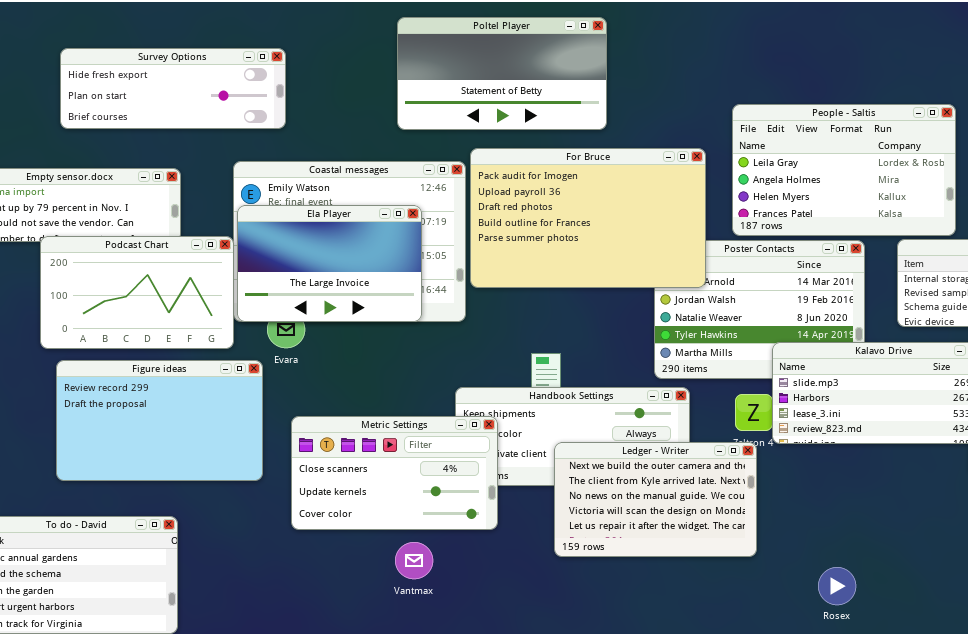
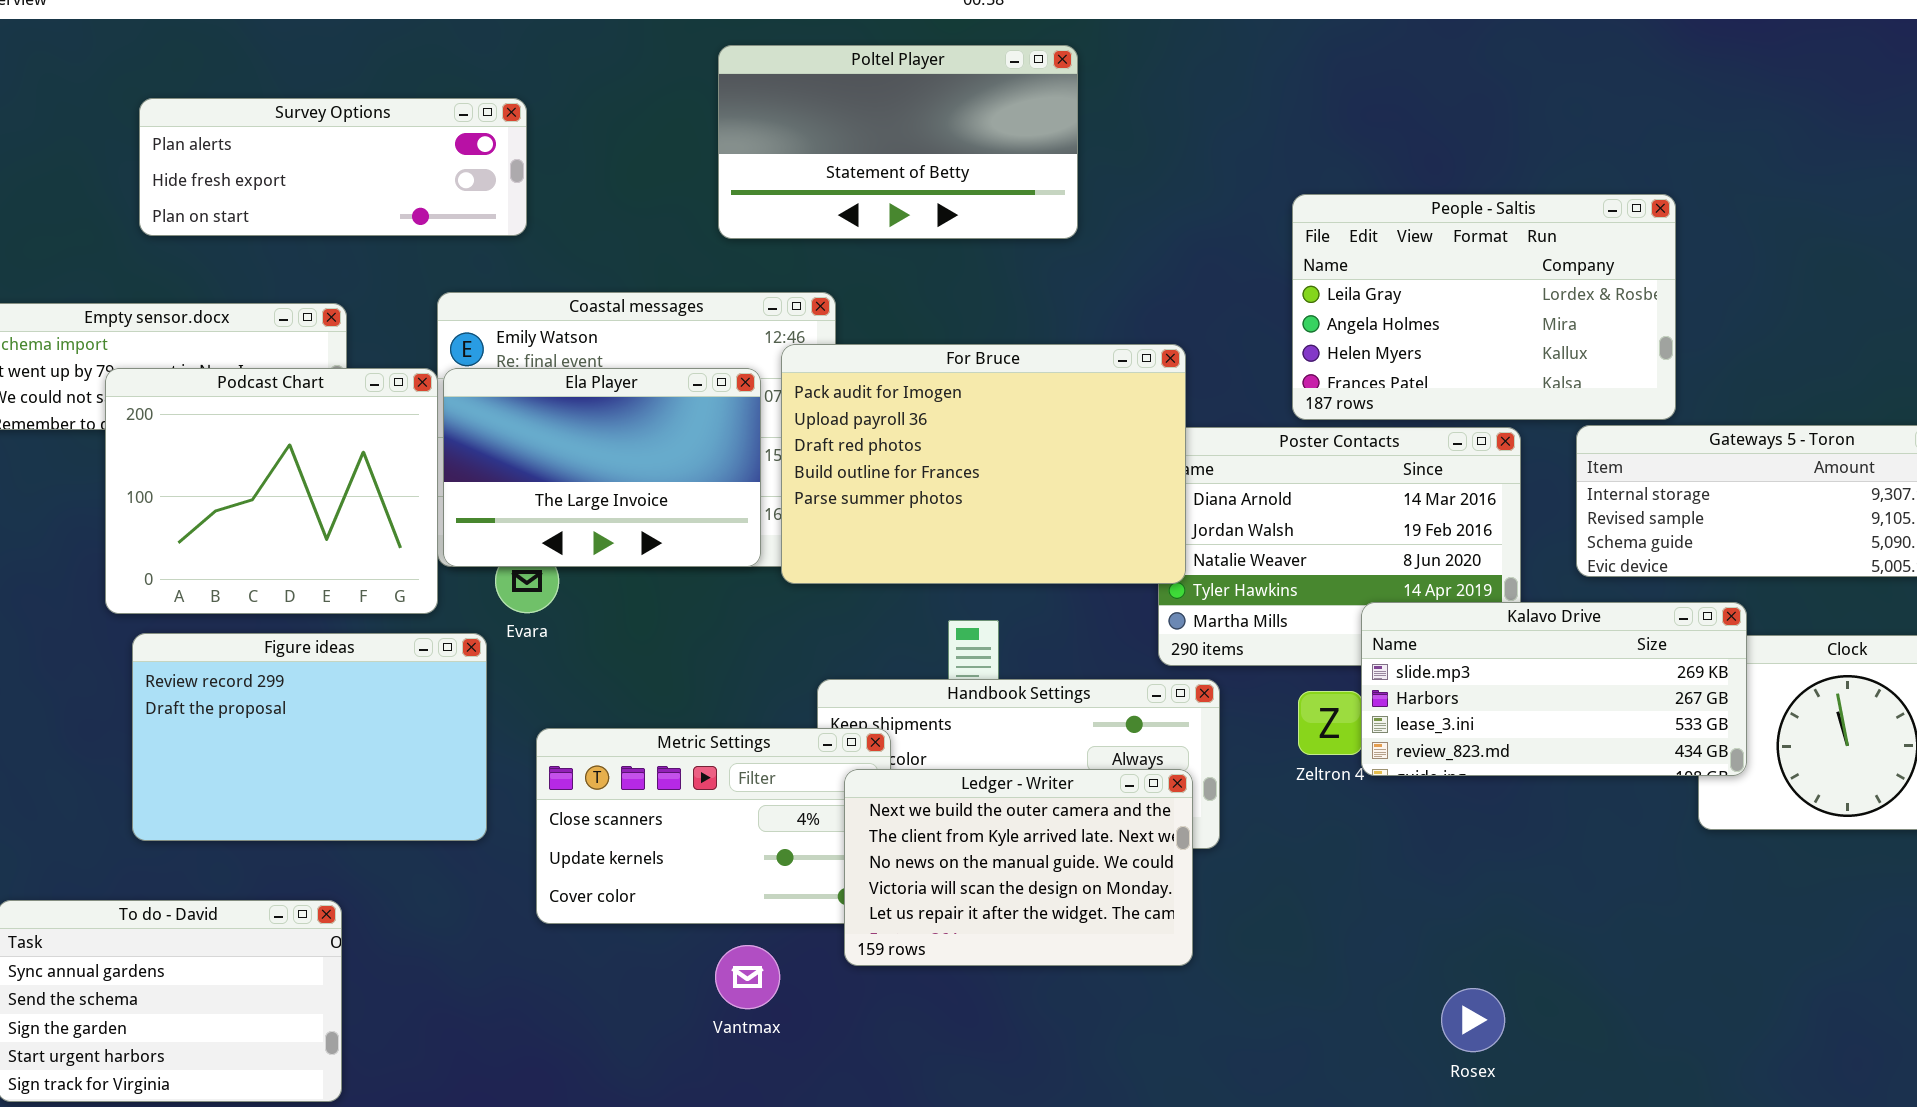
Survey Options: [60,48,286,129] -> [139,98,527,236], scrolled up 1 row
For Bruce: [470,148,706,288] -> [781,344,1186,584], moved
Podcast Chart: [40,236,234,349] -> [105,368,438,614], resized
Ledger - Writer: [554,442,757,557] -> [844,769,1193,966], moved

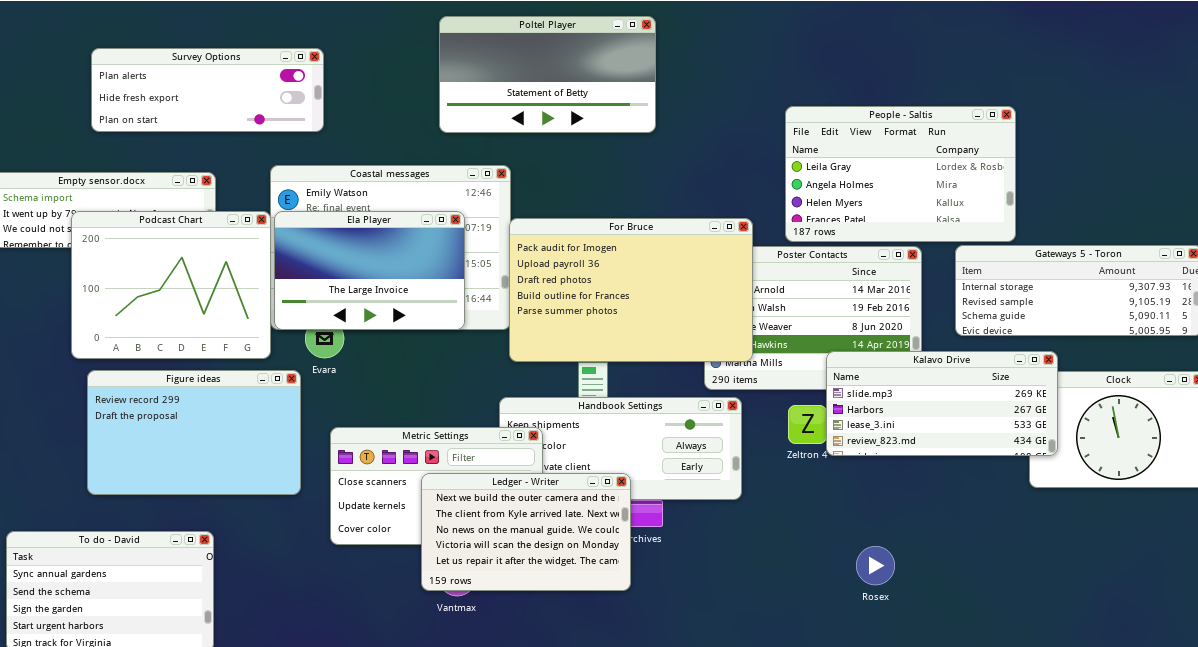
For Bruce: [781,344,1186,584] -> [509,218,753,362], moved
Ledger - Writer: [844,769,1193,966] -> [421,473,631,591], moved
Rosex: [1441,988,1505,1052] -> [856,546,895,585], moved

